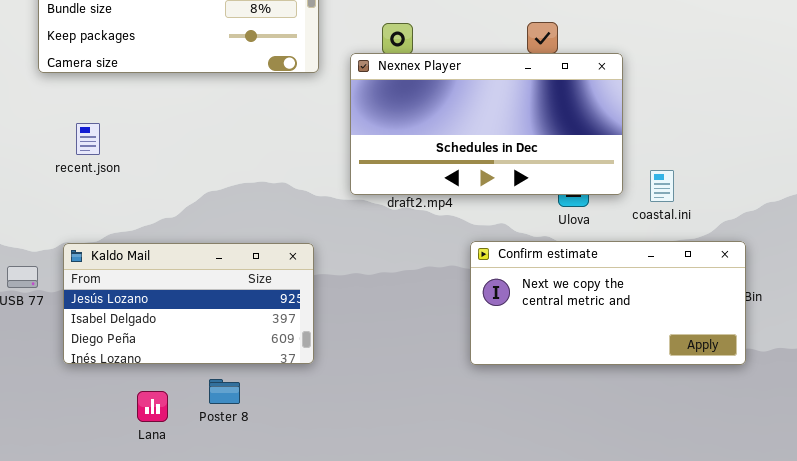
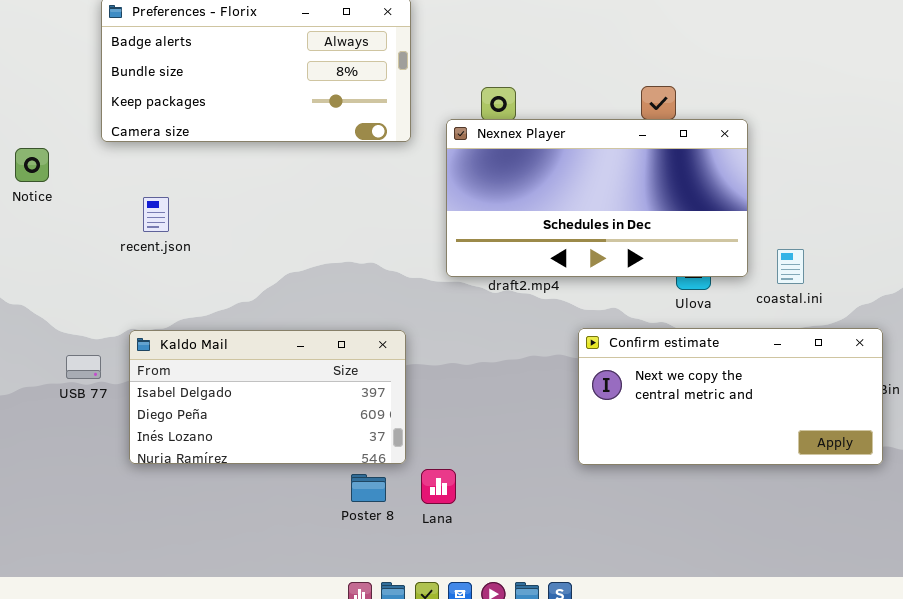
Kaldo Mail: [63,243,314,364] -> [129,330,406,464], scrolled down 1 row
Poster 8: [209,379,240,404] -> [351,474,386,502], moved
Lana: [137,391,168,422] -> [421,469,456,504], moved

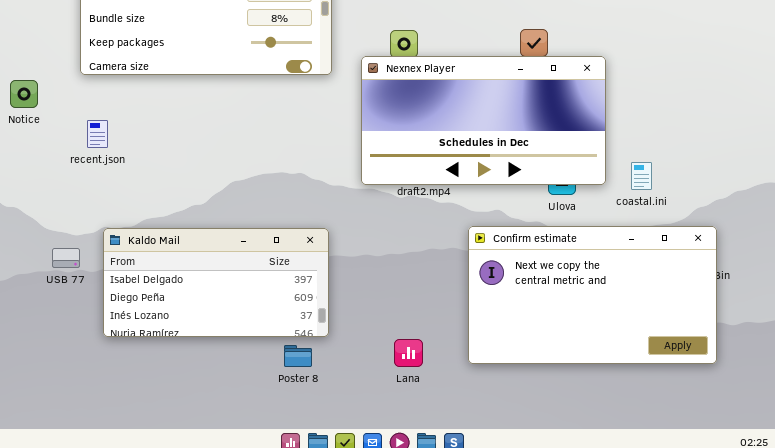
recent.json: [143,197,169,232] -> [87,120,108,148], moved
Confirm estimate: [578,328,883,465] -> [468,226,717,364], resized
Lana: [421,469,456,504] -> [394,339,423,367], moved

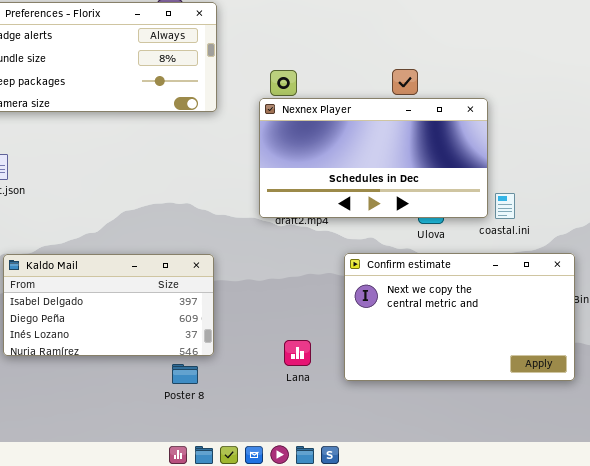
Nexnex Player: [361,56,606,185] -> [259,98,488,218], moved
Lana: [394,339,423,367] -> [284,340,311,366], moved

